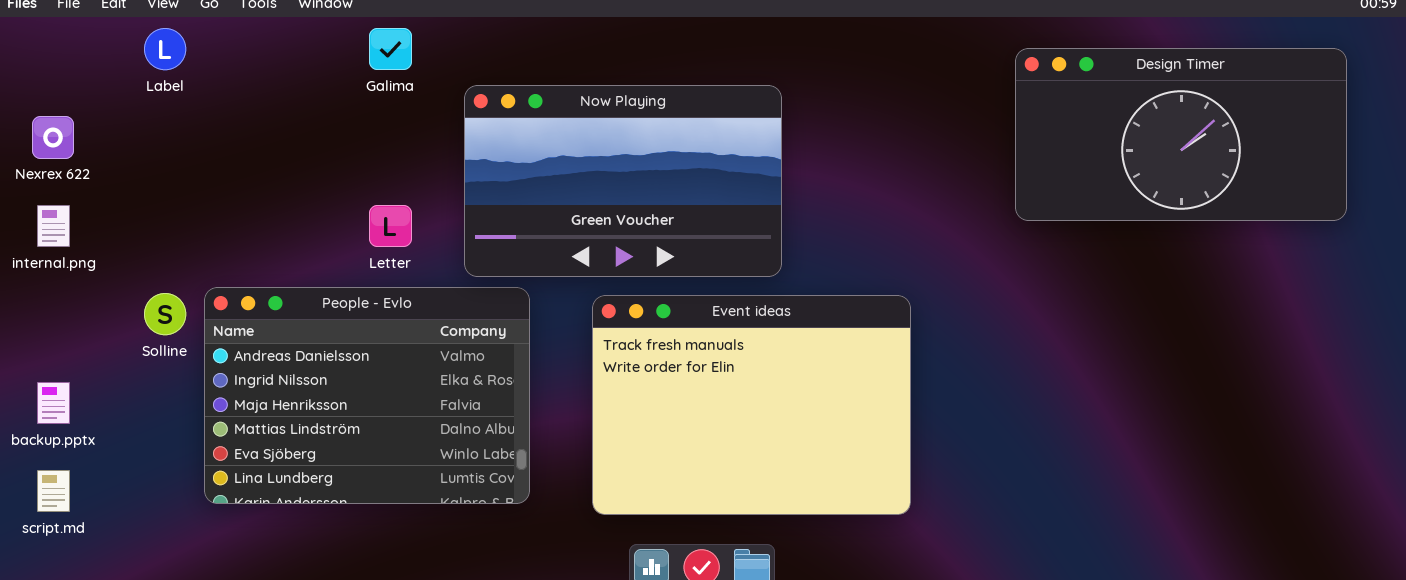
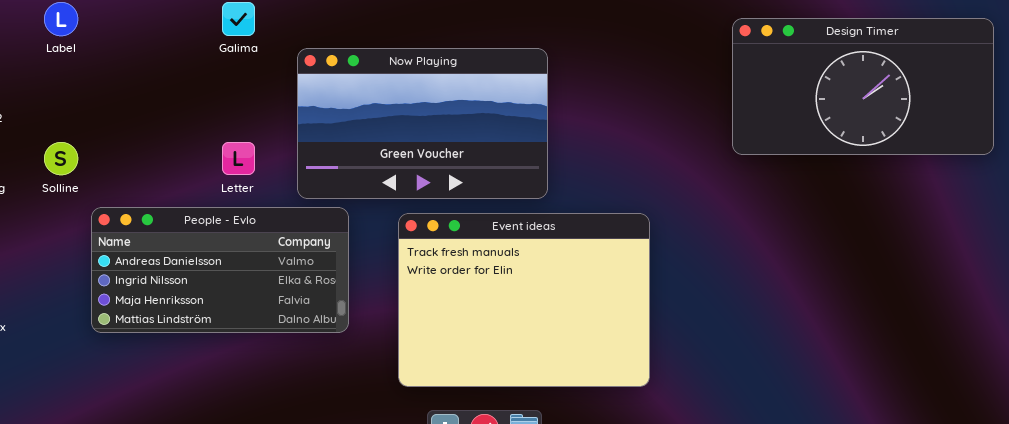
People - Evlo: [204,287,530,504] -> [91,207,349,333], resized
Solline: [144,293,186,335] -> [44,142,78,175], moved

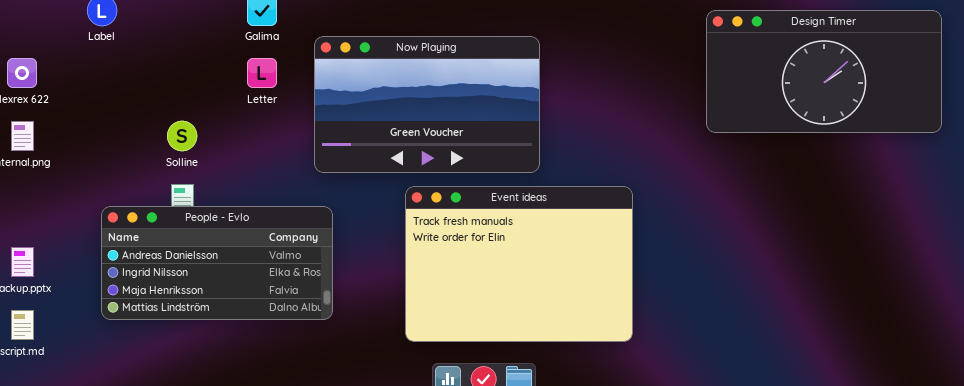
Solline: [44,142,78,175] -> [167,121,197,151], moved
Letter: [222,142,255,175] -> [247,58,277,88], moved
People - Evlo: [91,207,349,333] -> [101,206,333,320], moved

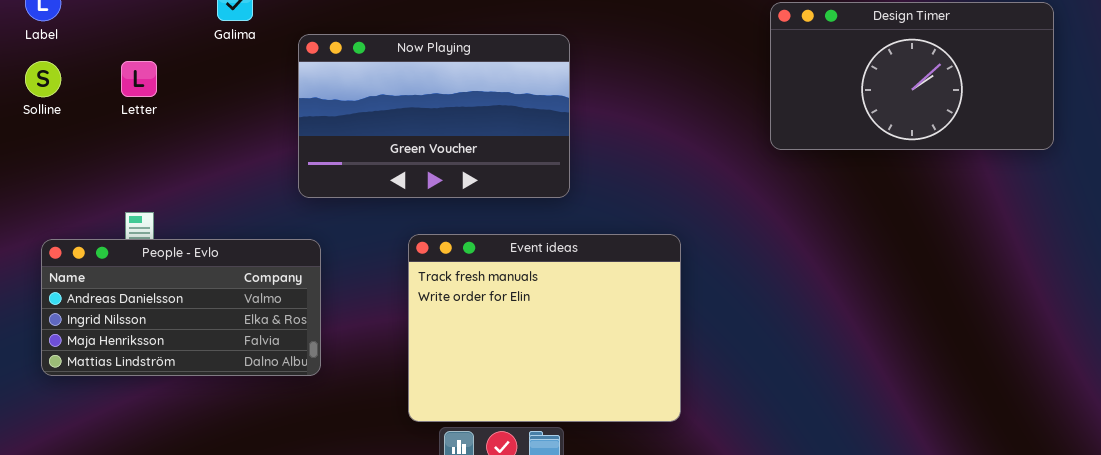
Letter: [247,58,277,88] -> [121,61,157,97], moved
Solline: [167,121,197,151] -> [25,61,61,97], moved
Event ideas: [405,186,633,342] -> [408,234,681,422], moved

